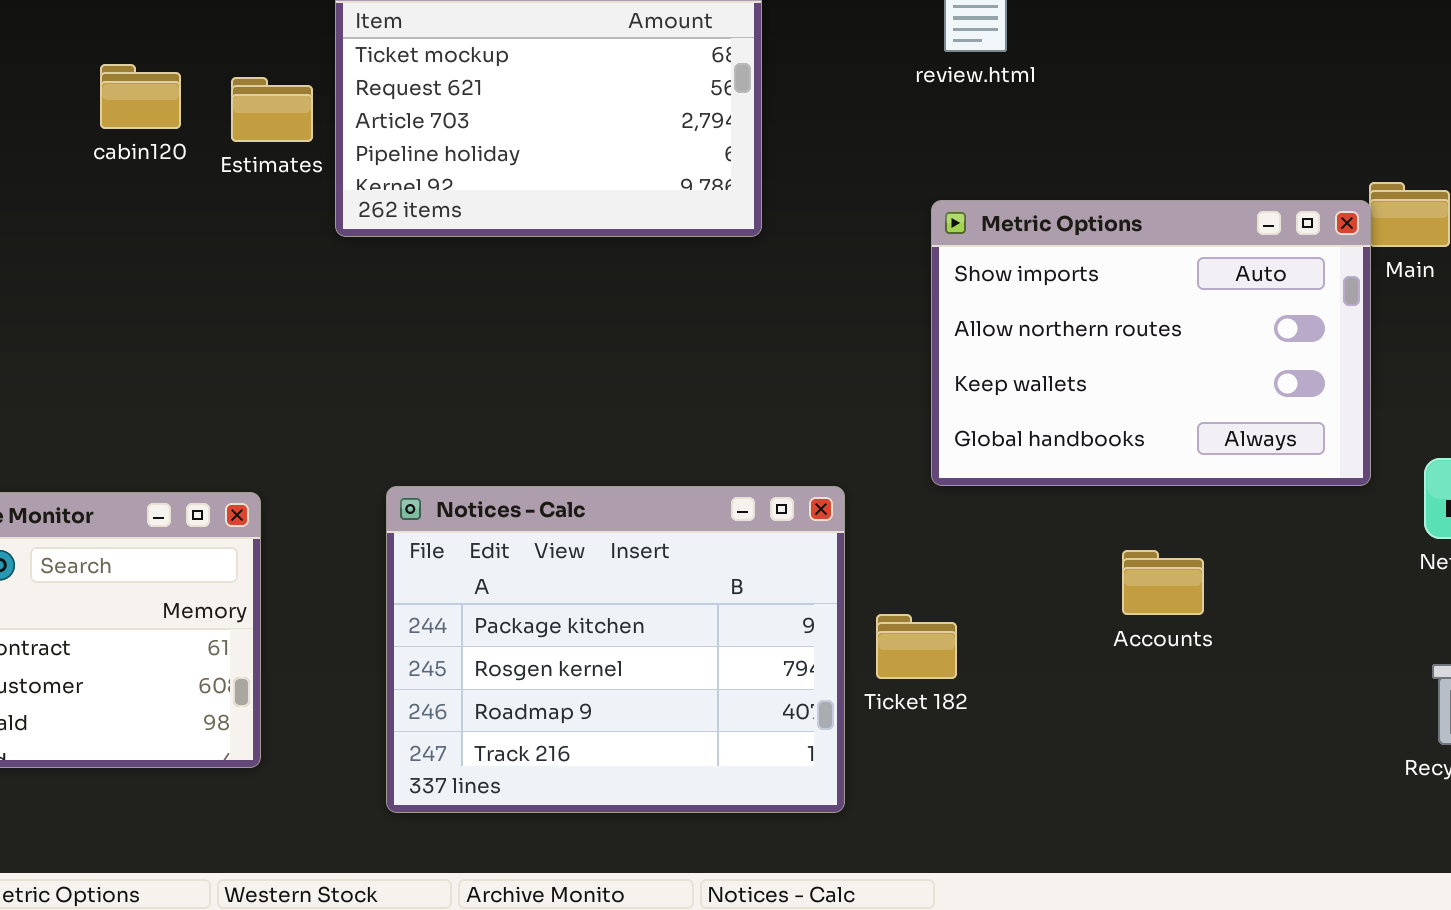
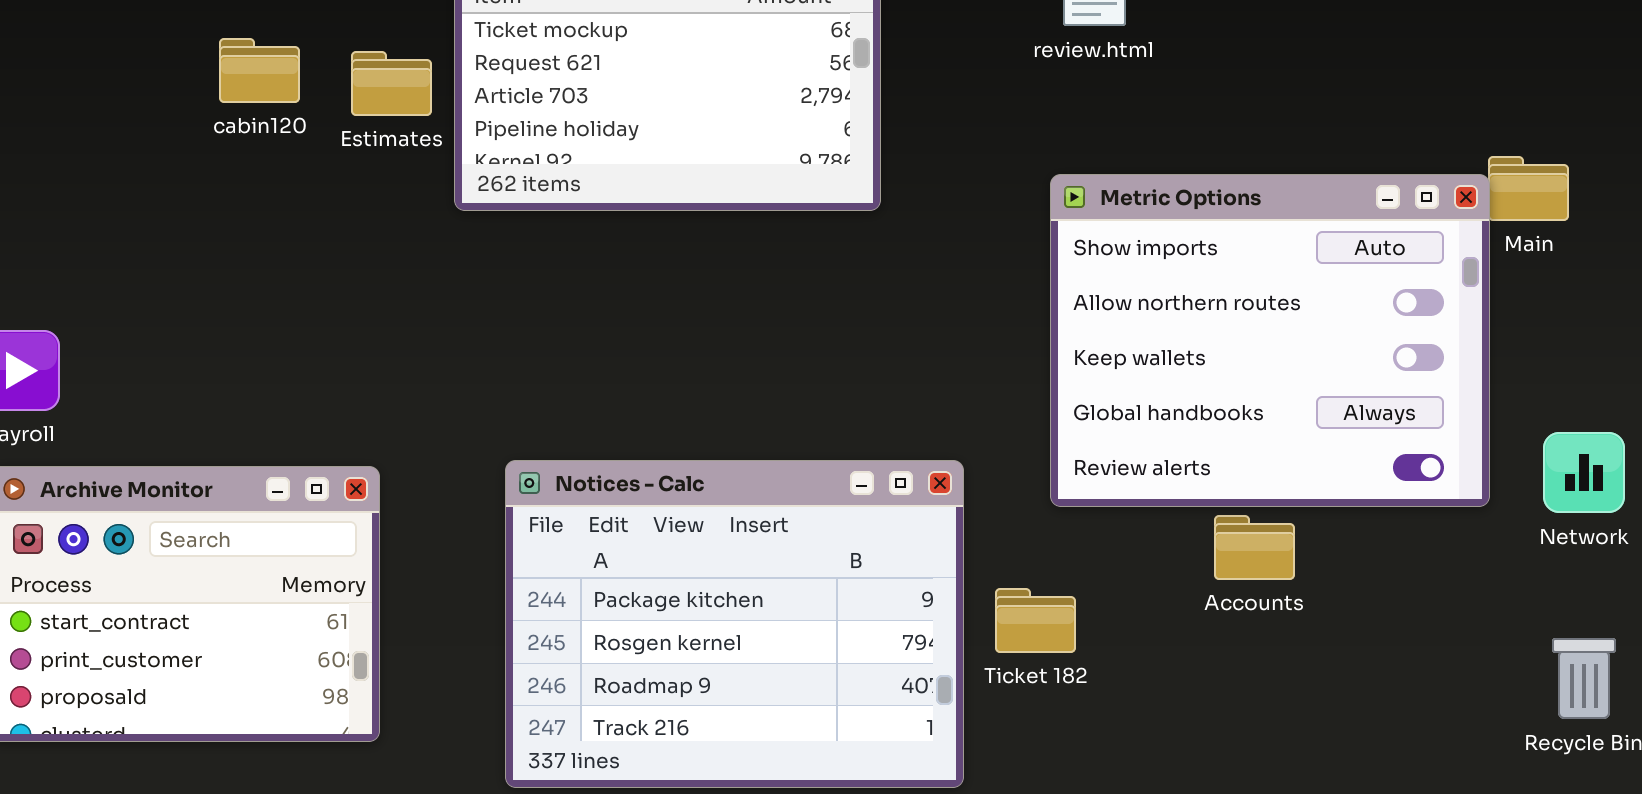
Metric Options: [931,200,1371,486] -> [1050,174,1490,507], resized
Accounts: [1122,550,1204,615] -> [1214,515,1295,580], moved

